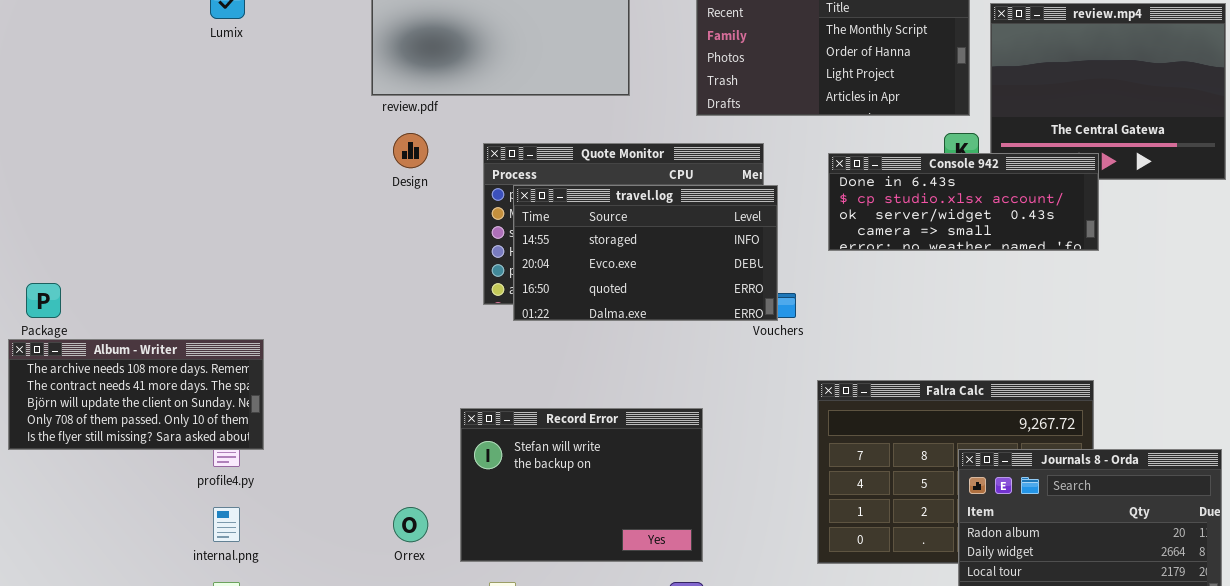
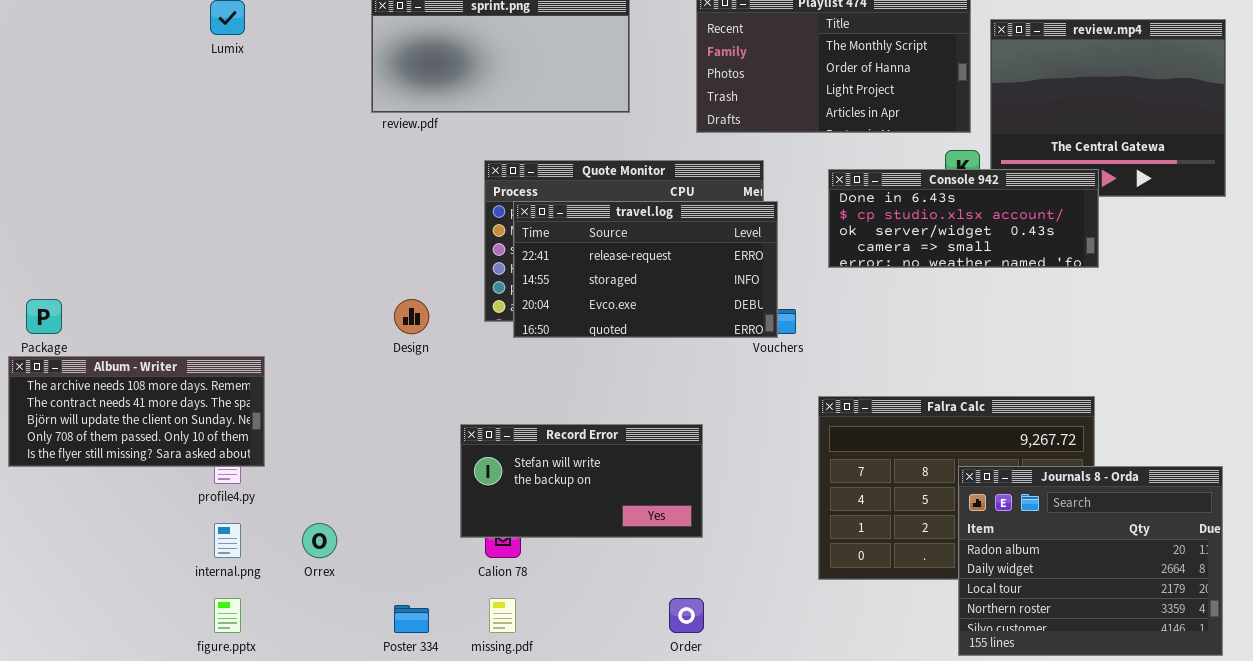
Design: [393,133,428,168] -> [394,299,429,334], moved
travel.log: [513,185,778,321] -> [513,201,778,338], scrolled up 1 row
Record Error: [460,408,703,562] -> [460,424,703,538], resized
Orrex: [393,507,428,542] -> [302,523,337,558], moved

